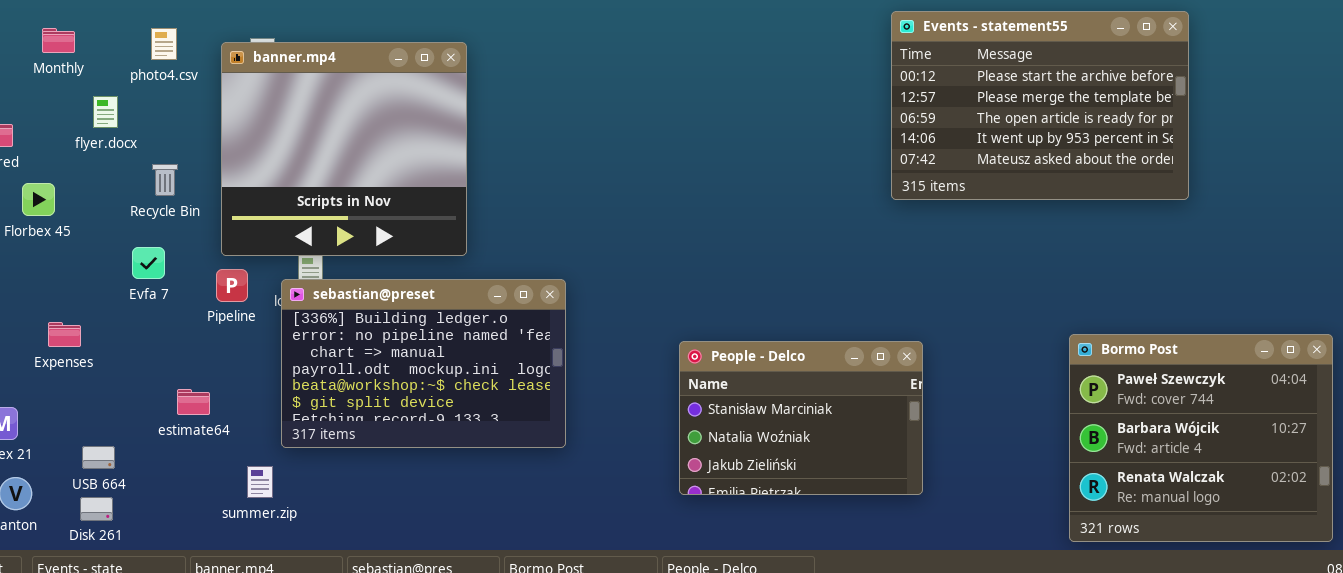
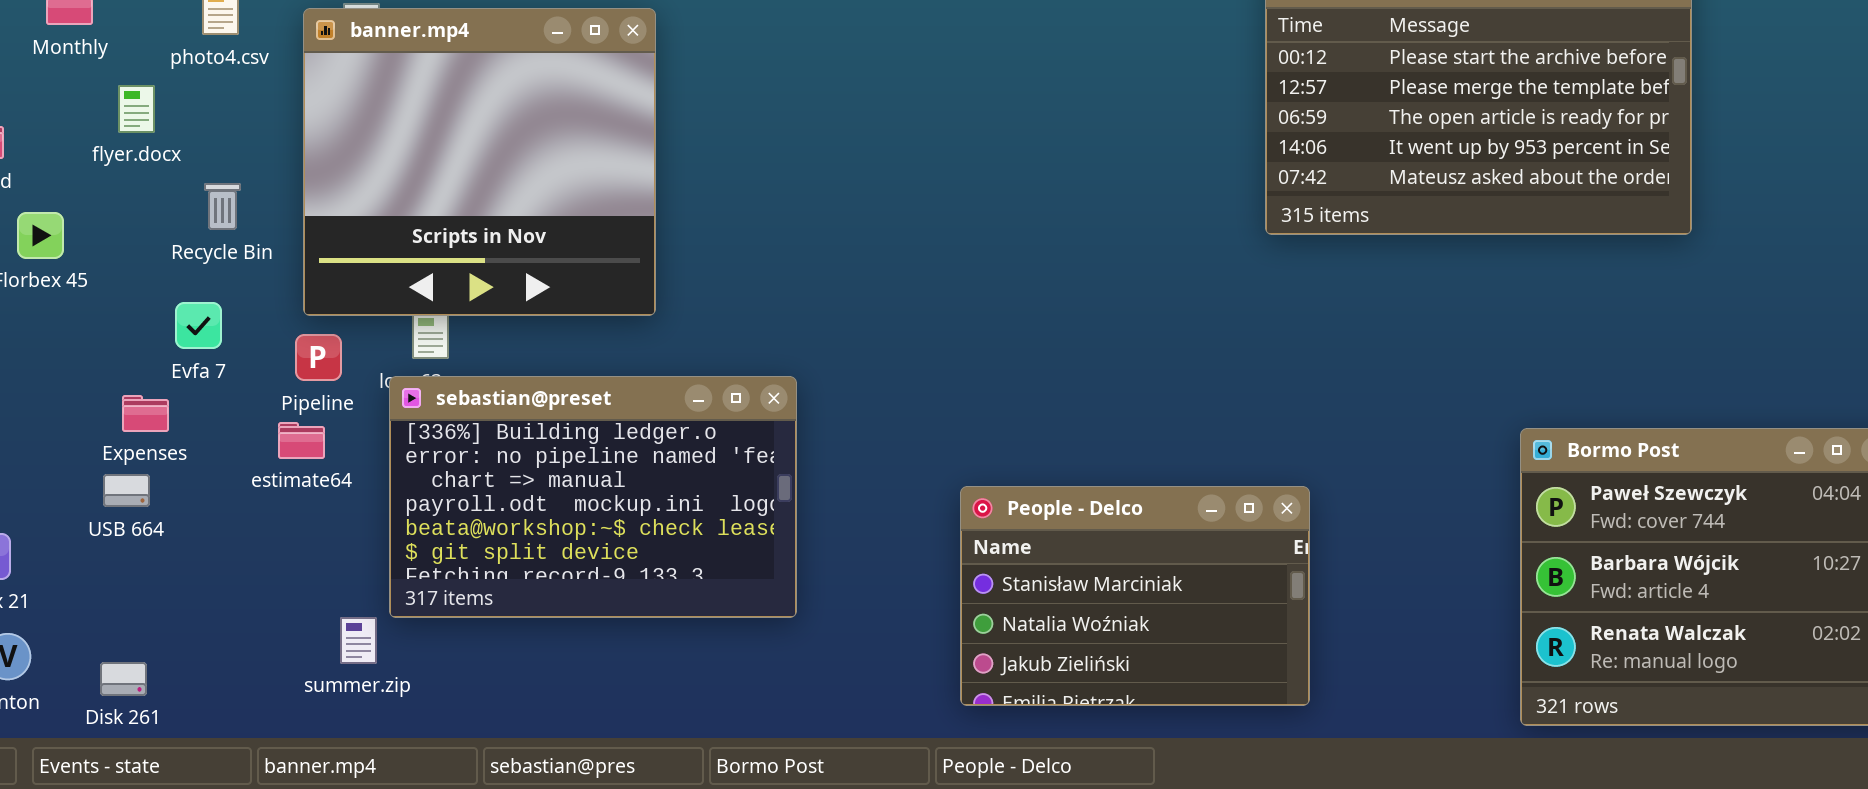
sebastian@preset: [281,279,566,448] -> [389,376,797,618], moved
Expenses: [48,322,81,347] -> [122,395,169,432], moved
People - Delco: [679,341,923,495] -> [960,486,1310,706], moved
estimate64: [177,389,210,415] -> [278,422,325,459], moved
USB 664: [82,446,115,469] -> [103,474,150,507], moved

